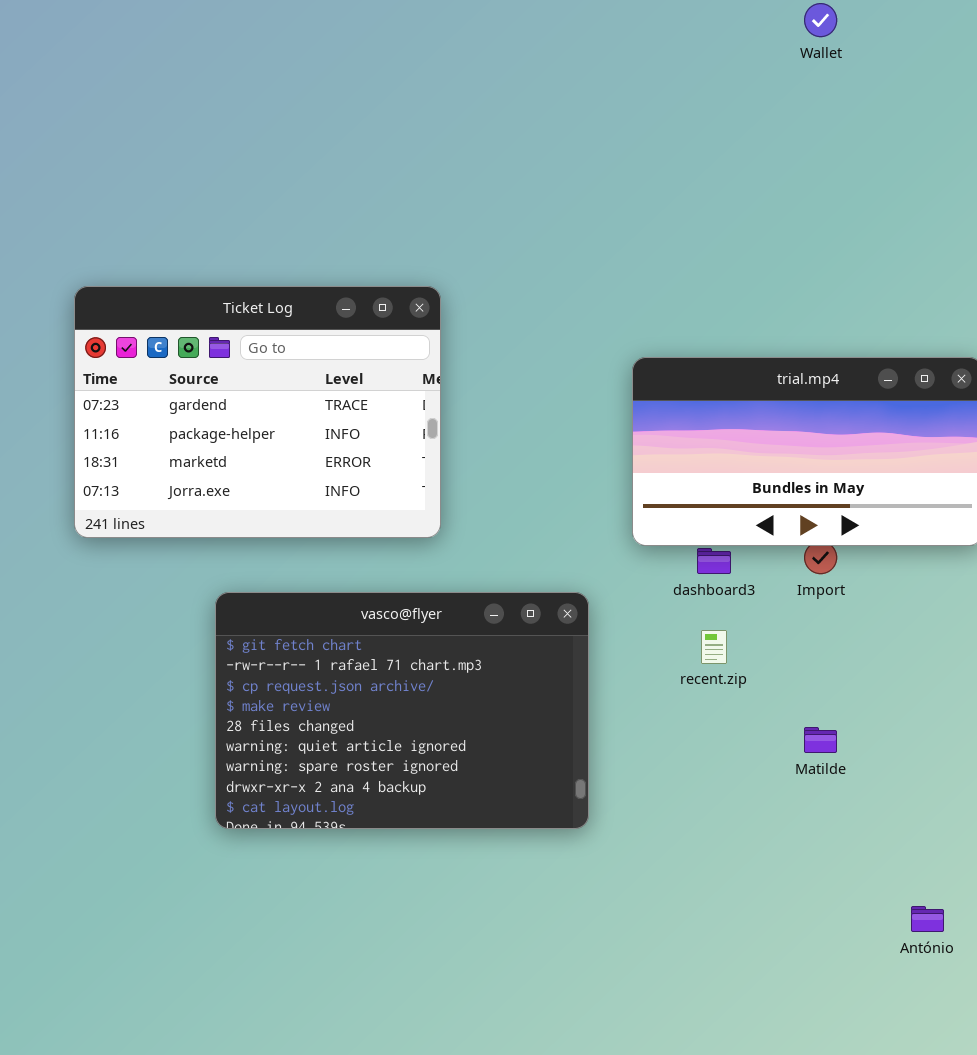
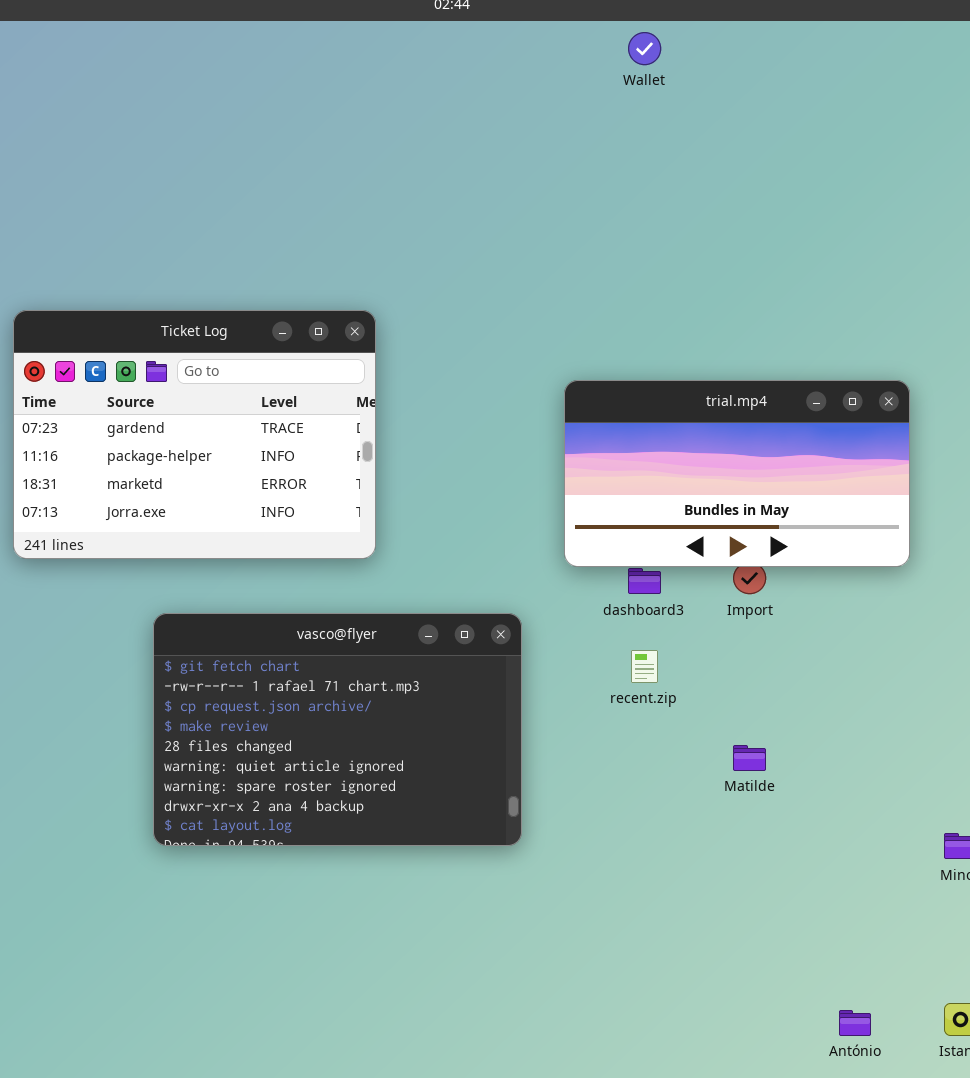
Wallet: [804,3,837,37] -> [628,32,661,65], moved
António: [911,906,944,932] -> [839,1010,871,1036], moved

